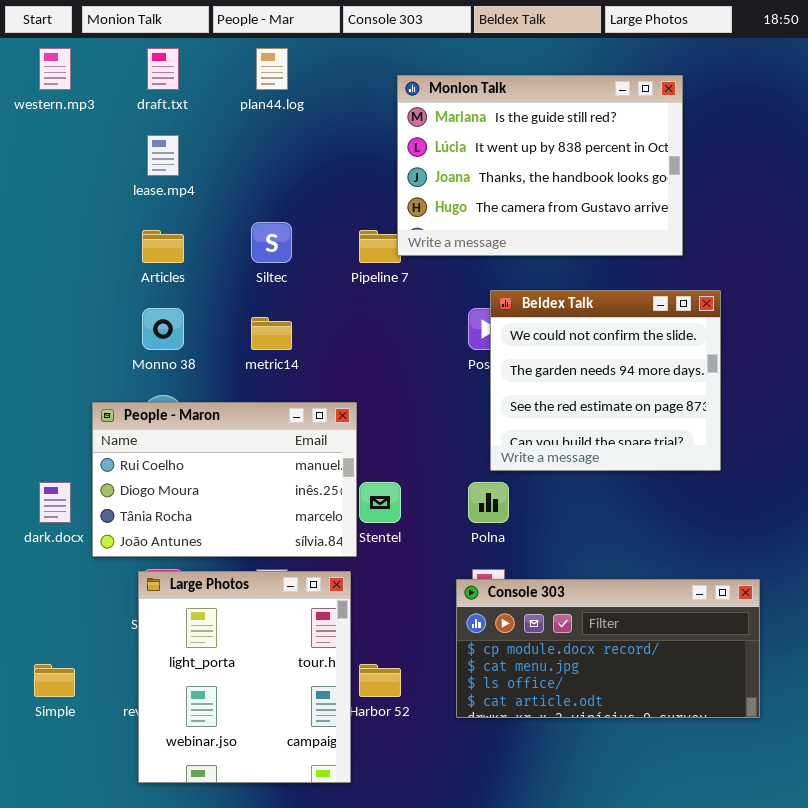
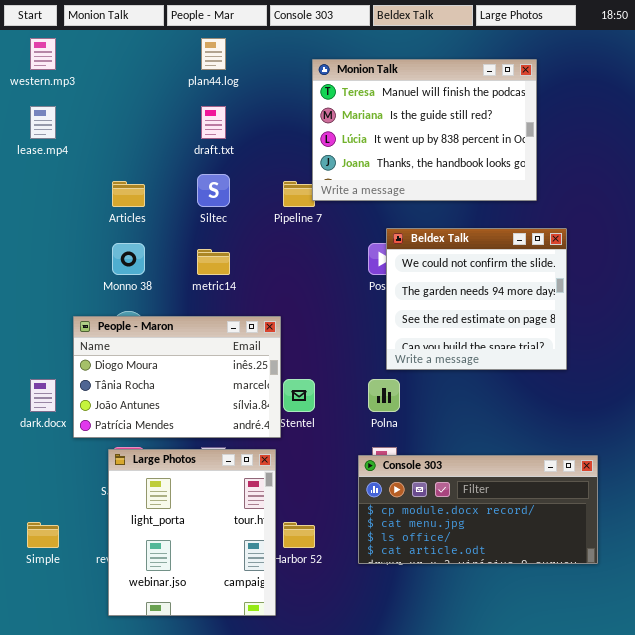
draft.txt: [147,48,179,90] -> [201,106,226,139], moved
Monion Talk: [397,75,683,256] -> [312,59,537,201], scrolled up 1 row
lease.mp4: [147,135,179,176] -> [30,106,56,139], moved
People - Maron: [92,402,357,557] -> [73,316,281,438], scrolled down 1 row

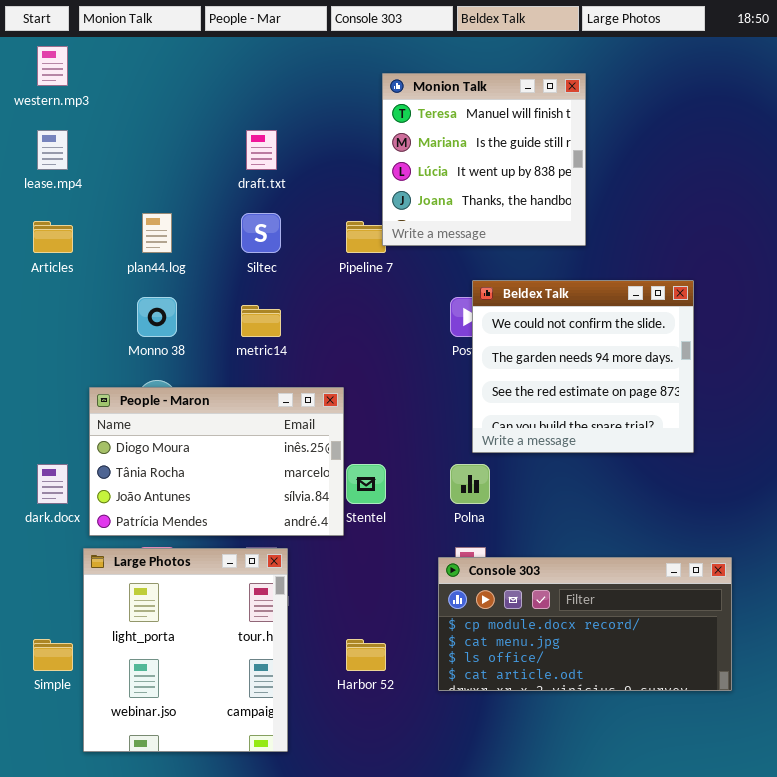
plan44.log: [201,38,226,70] -> [142,213,172,253], moved
Monion Talk: [312,59,537,201] -> [382,73,586,246], resized
Articles: [112,181,145,207] -> [33,221,73,253], moved
Large Photos: [108,449,276,616] -> [83,548,288,752], moved

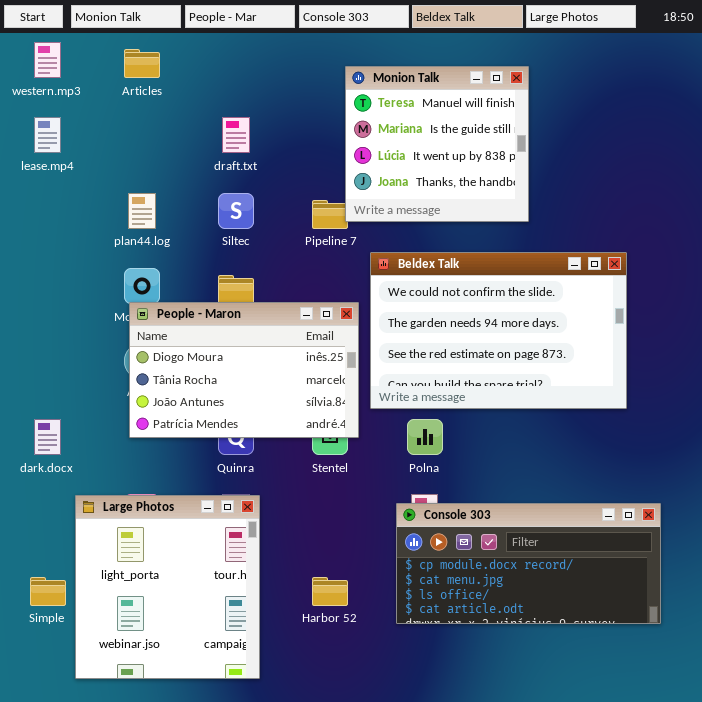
Articles: [33,221,73,253] -> [124,49,160,78], moved
Beldex Talk: [472,280,694,453] -> [370,252,627,409], resized
People - Maron: [89,387,344,536] -> [129,302,359,438], moved

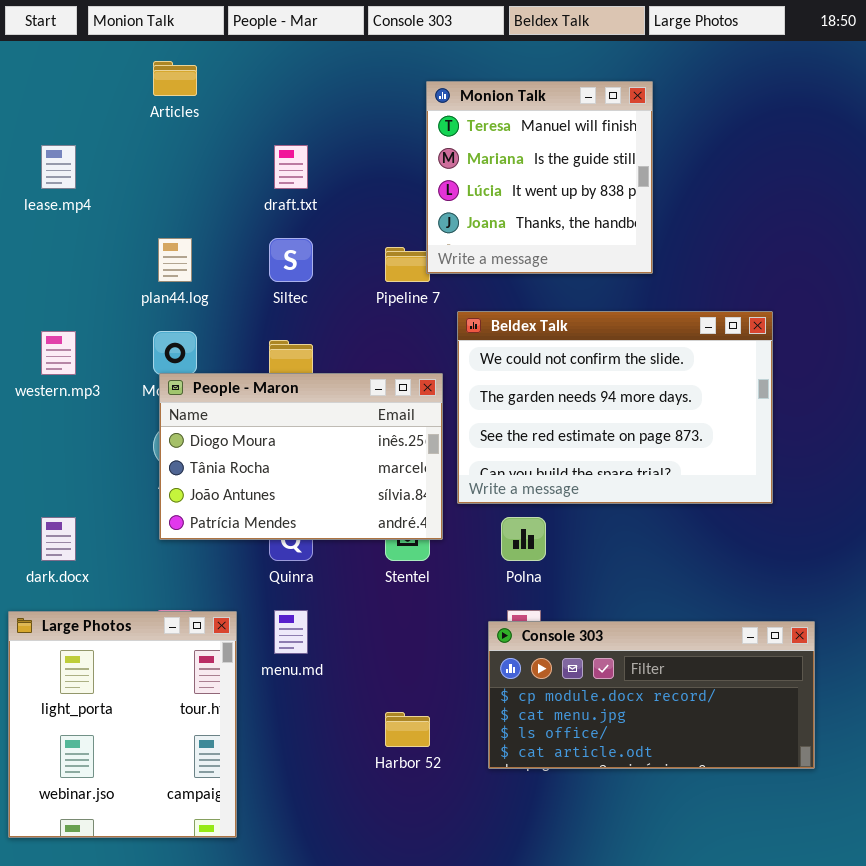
western.mp3: [34,42,61,78] -> [41,331,76,375], moved
Large Photos: [75,495,260,679] -> [8,611,237,838], moved

